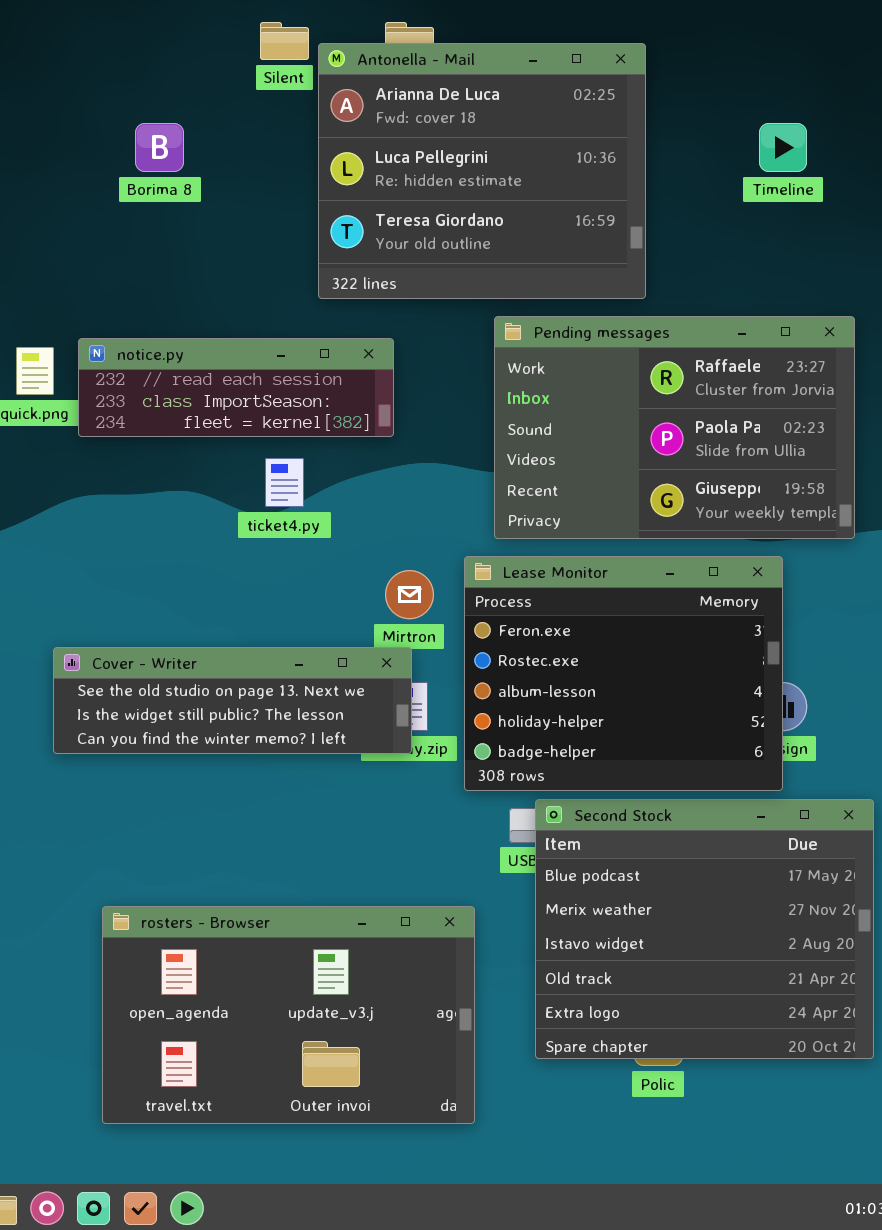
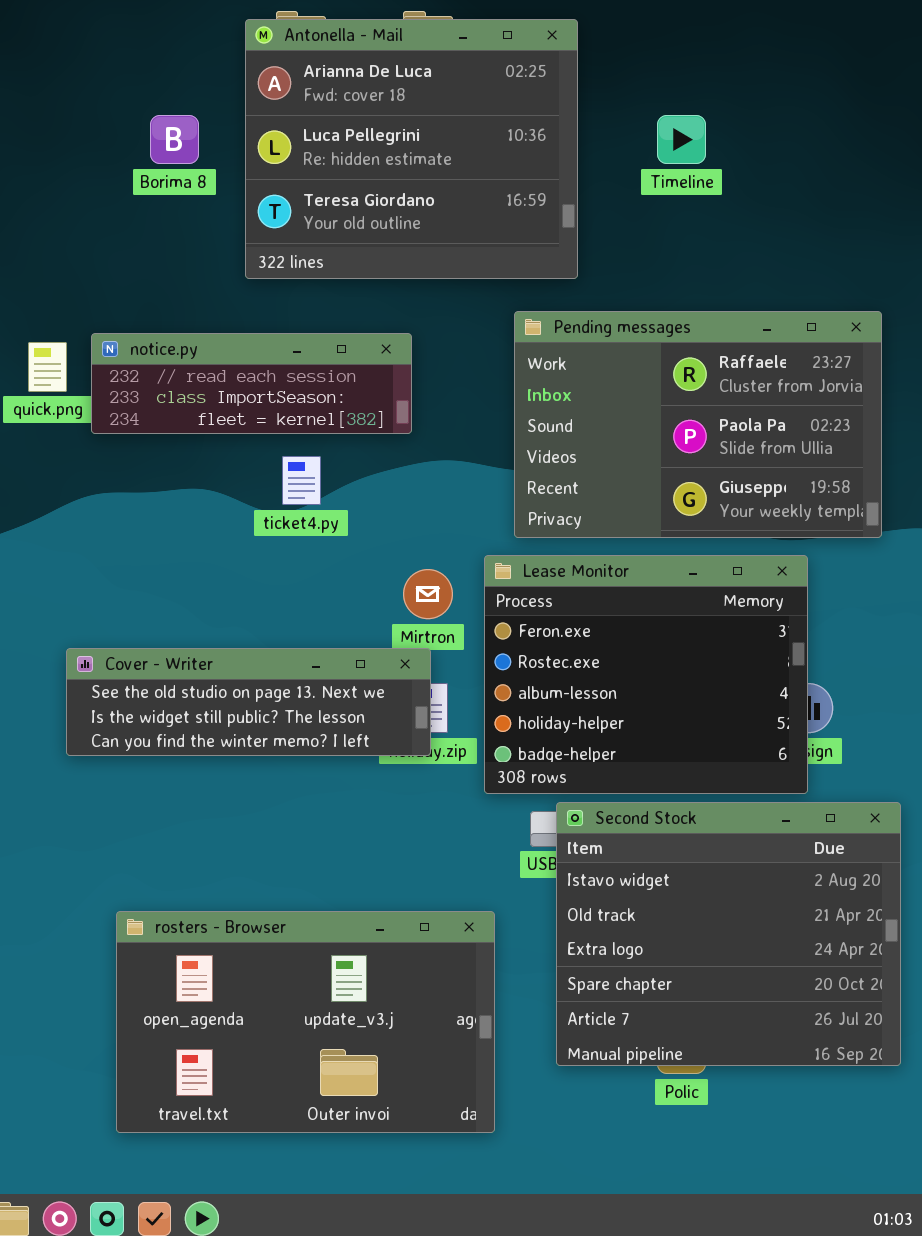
Antonella - Mail: [318,43,646,299] -> [245,19,578,279], moved
Timeline: [759,123,807,172] -> [657,115,706,164], moved
Second Stock: [535,799,874,1059] -> [556,802,901,1066], scrolled down 2 rows

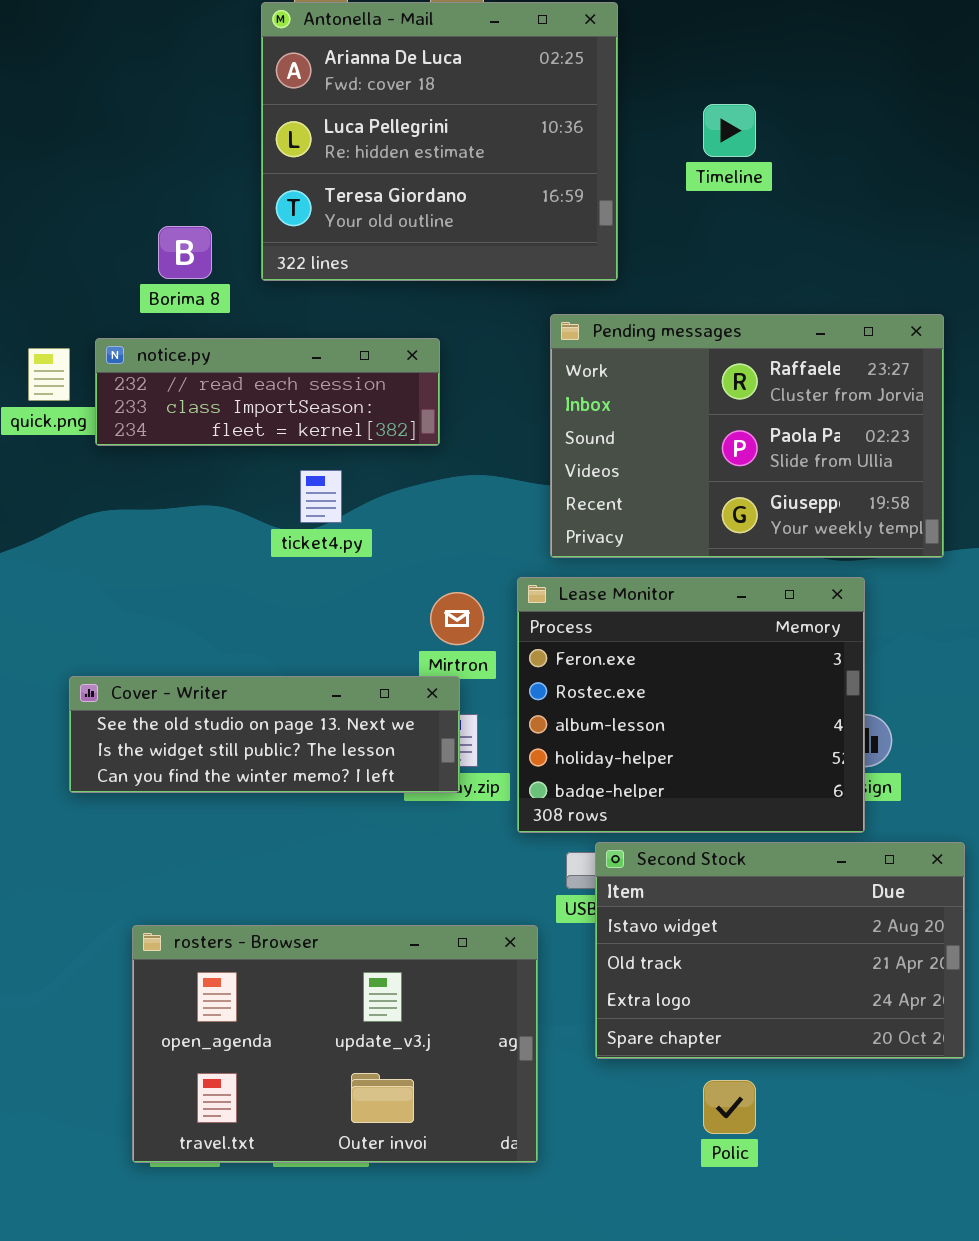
Borima 8: [150,115,199,164] -> [158,226,212,279], moved
Second Stock: [556,802,901,1066] -> [595,842,965,1059], resized
rosters - Browser: [116,911,495,1133] -> [132,925,538,1163], moved

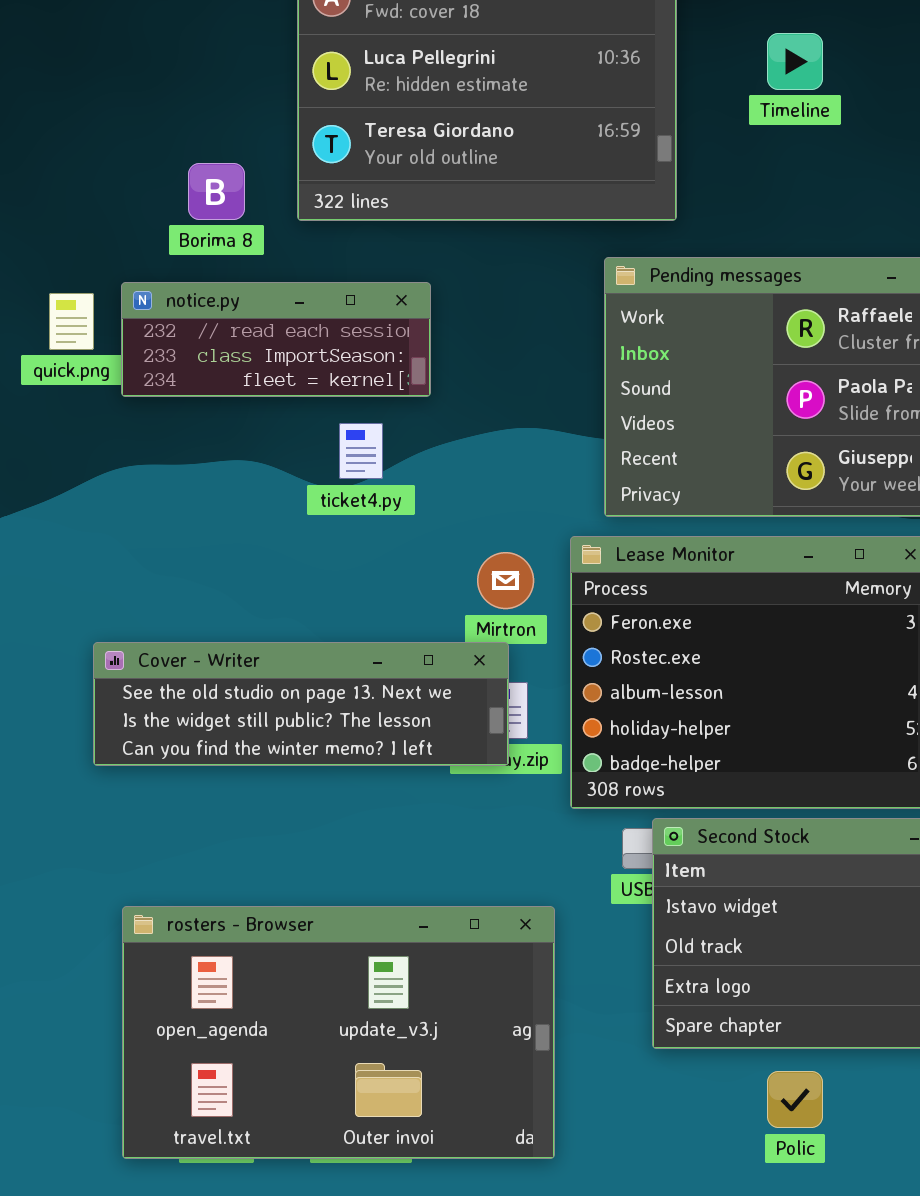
notice.py: [95,338,440,446] -> [121,282,431,397], resized
rosters - Browser: [132,925,538,1163] -> [122,906,555,1159], moved

